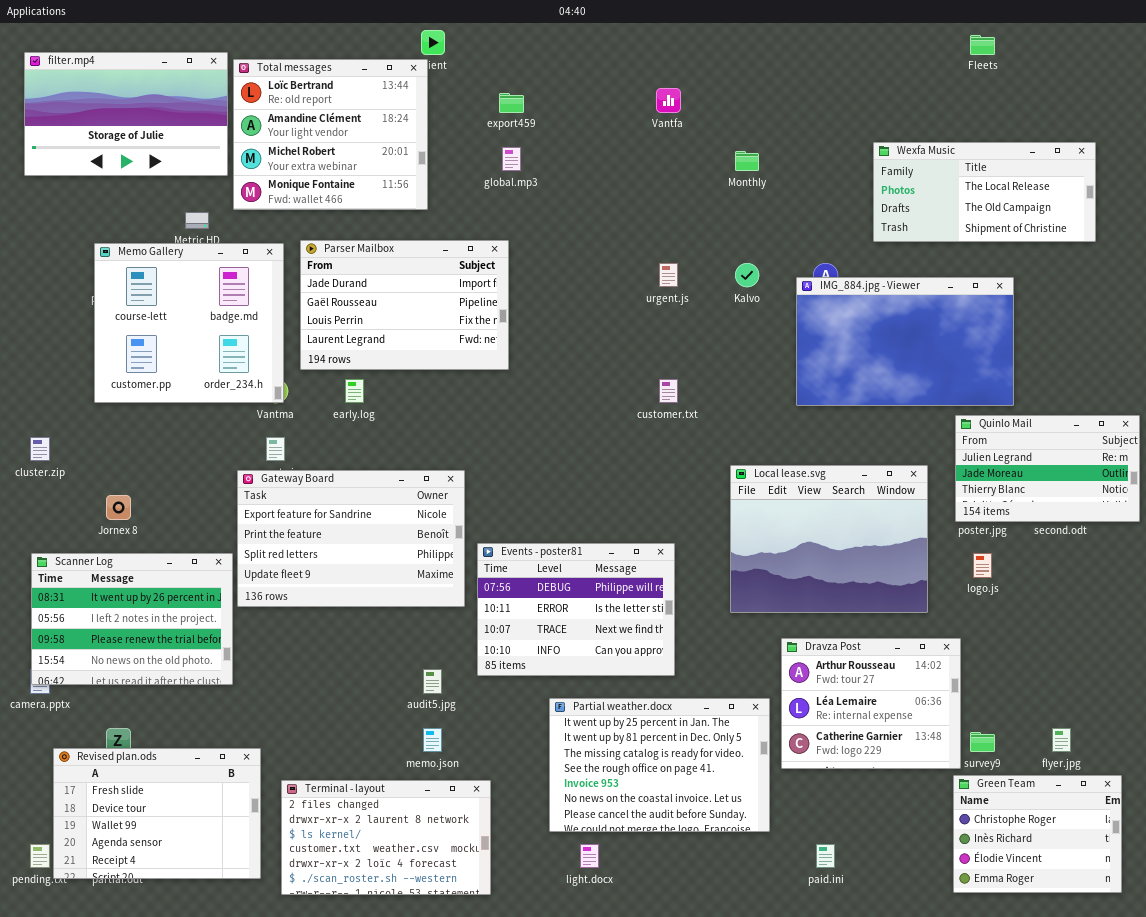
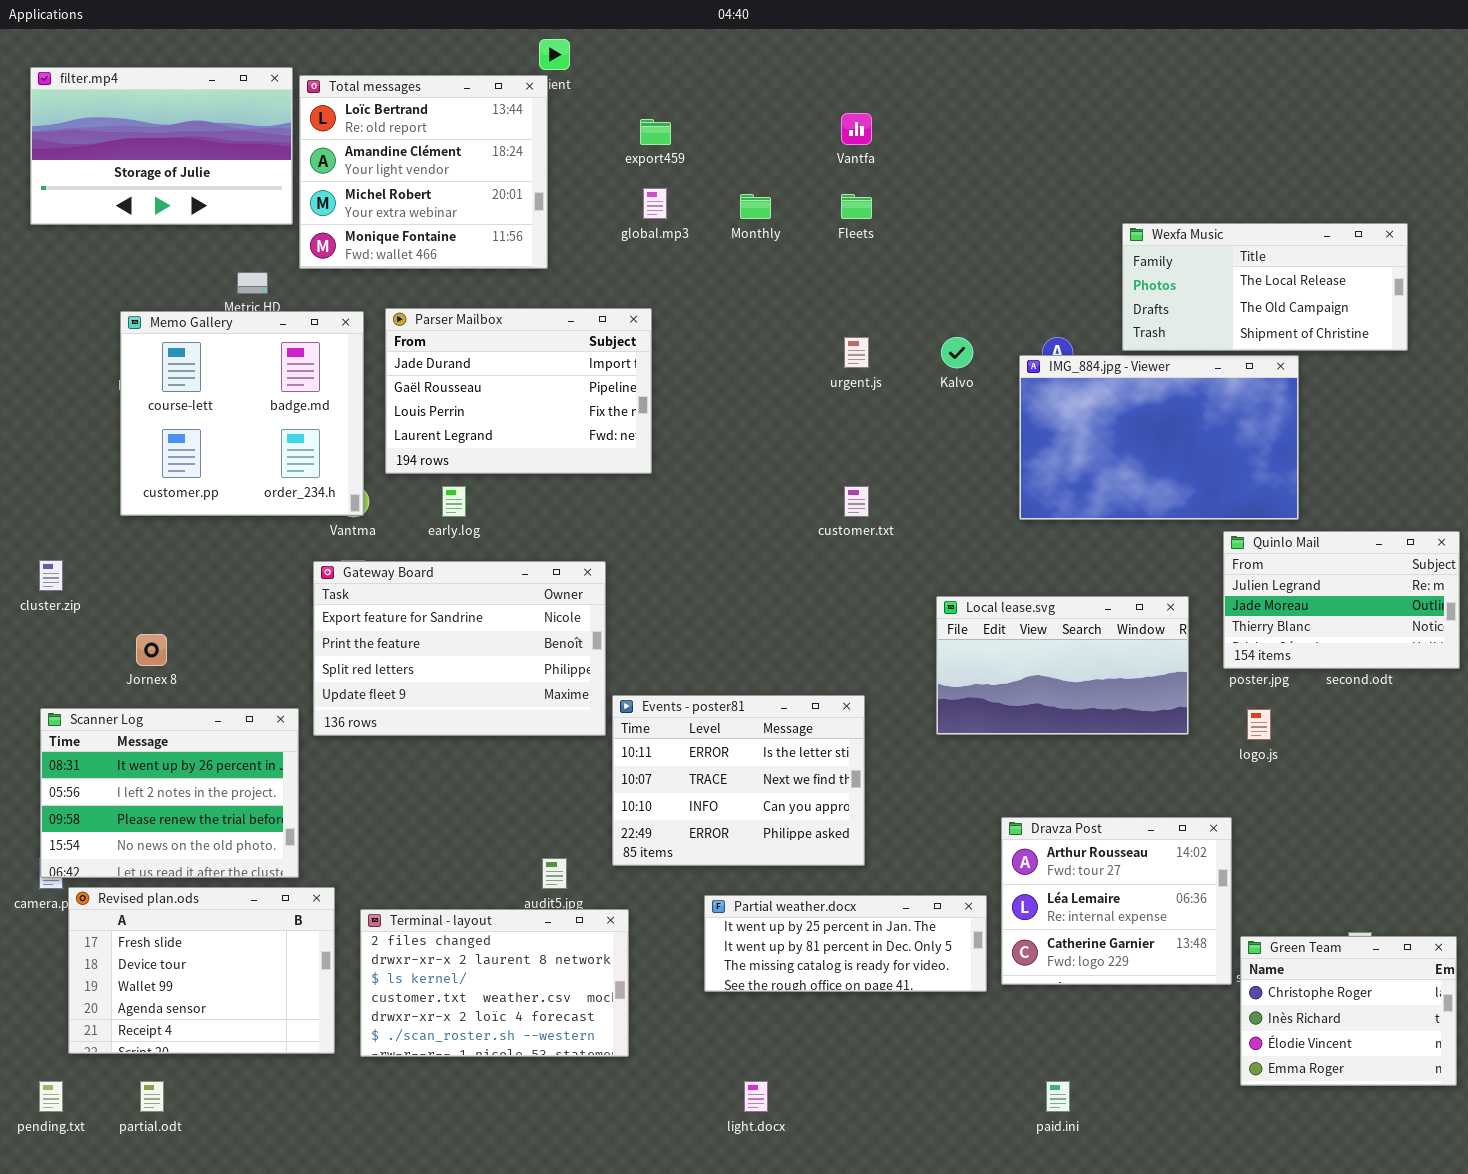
Fleets: [970,35,995,55] -> [841,194,872,219], moved
Wexfa Music: [873,142,1096,242] -> [1122,223,1408,351], moved
Monthly: [735,151,759,171] -> [740,194,771,219], moved
Local lease.svg: [730,465,928,613] -> [936,596,1189,735], resized
Gateway Board: [237,470,465,607] -> [313,561,606,736], moved
Events - poster81: [477,543,675,676] -> [612,695,865,866], scrolled down 1 row
Partial weather.docx: [549,698,770,832] -> [704,895,987,992], resized
Revised plan.ods: [53,748,261,879] -> [68,887,335,1054], moved
Green Team: [953,775,1122,893] -> [1240,936,1457,1086], moved
Terminal - layout: [281,780,491,895] -> [360,909,629,1057], moved

